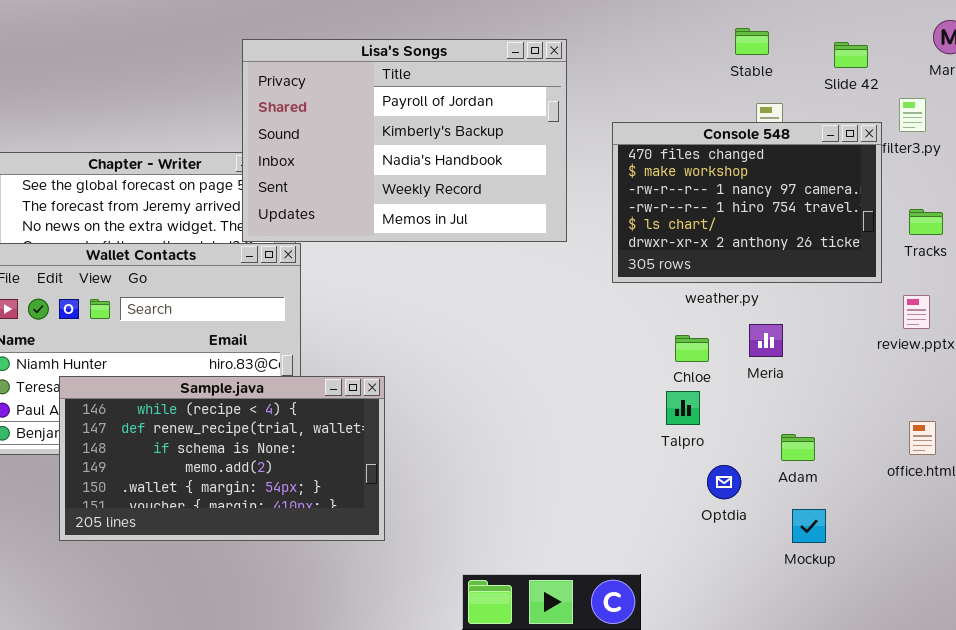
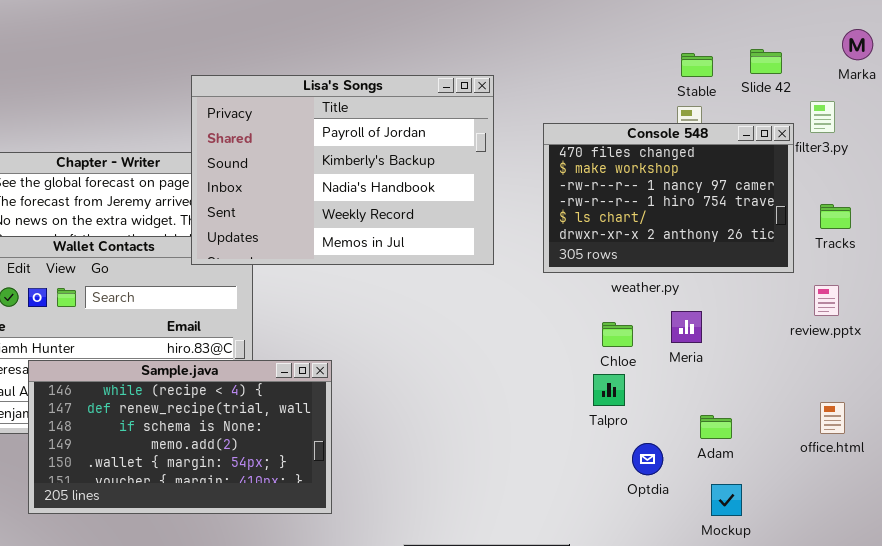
Stable: [735,28,769,55] -> [681,53,713,77], moved
Lisa's Songs: [242,39,567,242] -> [191,75,494,265], moved

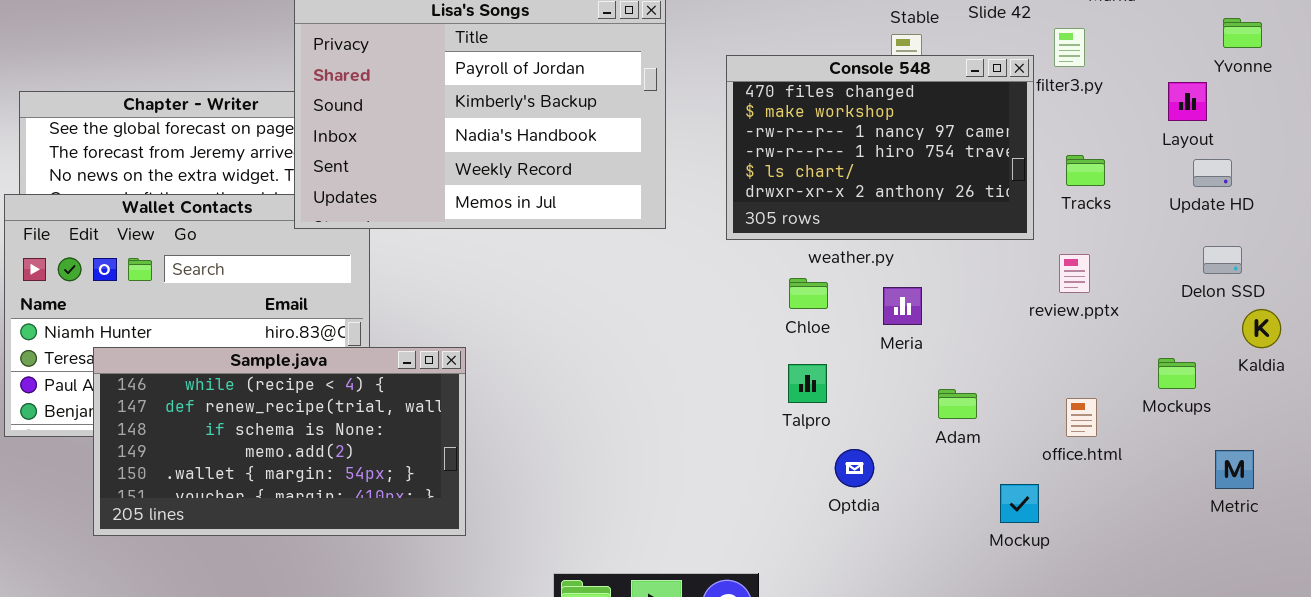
Chloe: [602,322,633,347] -> [789,278,828,309], moved
Adam: [700,415,732,439] -> [938,389,977,419], moved
Mockup: [711,484,742,516] -> [1000,484,1039,523], moved

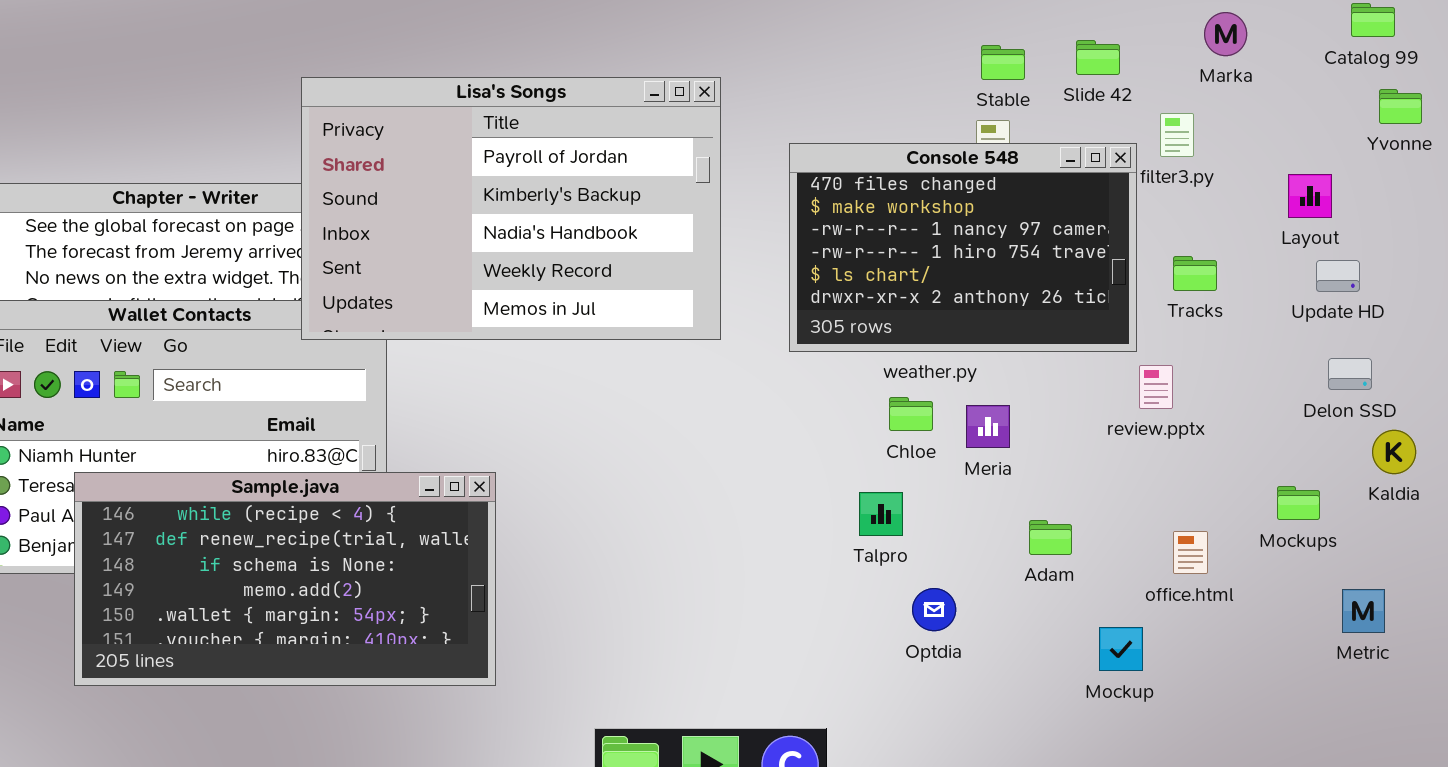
Yvonne: [1223,18,1262,48] -> [1379,89,1422,124], moved
review.pptx: [1059,254,1090,293] -> [1139,365,1173,409], moved
Chloe: [789,278,828,309] -> [889,397,933,431], moved

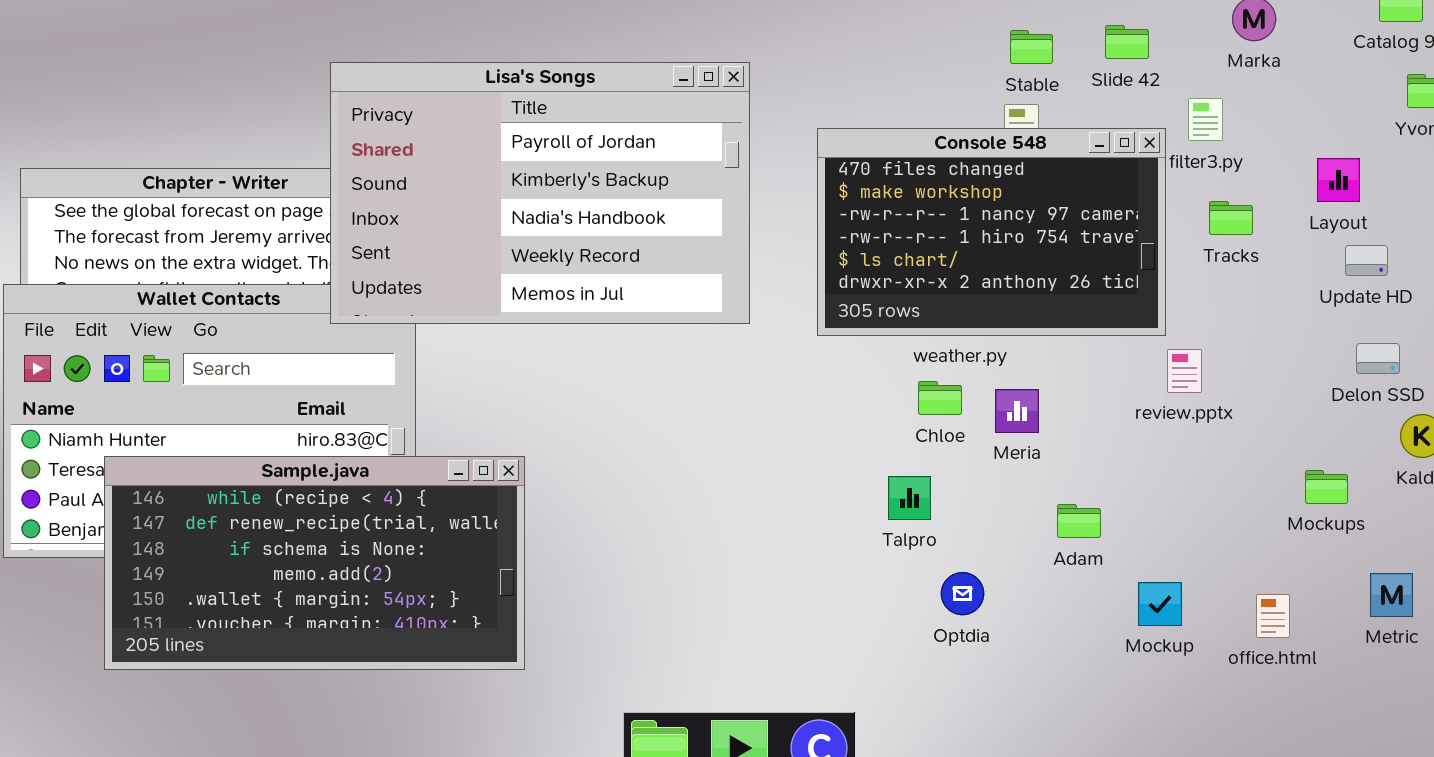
Tracks: [1173,256,1217,291] -> [1209,201,1253,235], moved
office.html: [1173,531,1208,574] -> [1256,594,1290,638], moved
Mockup: [1099,627,1143,671] -> [1138,582,1182,626], moved

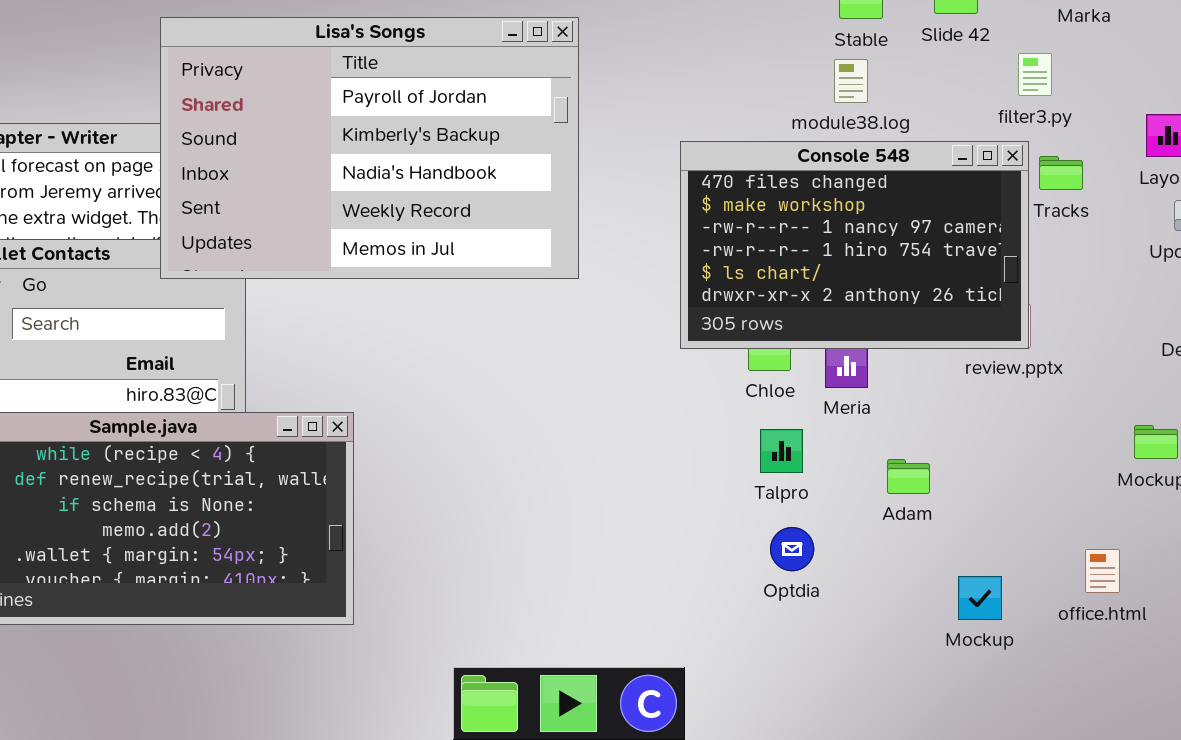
Console 548: [817,128,1166,336] -> [680,141,1029,349], moved
Talpro: [888,476,931,520] -> [760,429,803,473], moved
Mockup: [1138,582,1182,626] -> [958,576,1002,620], moved

